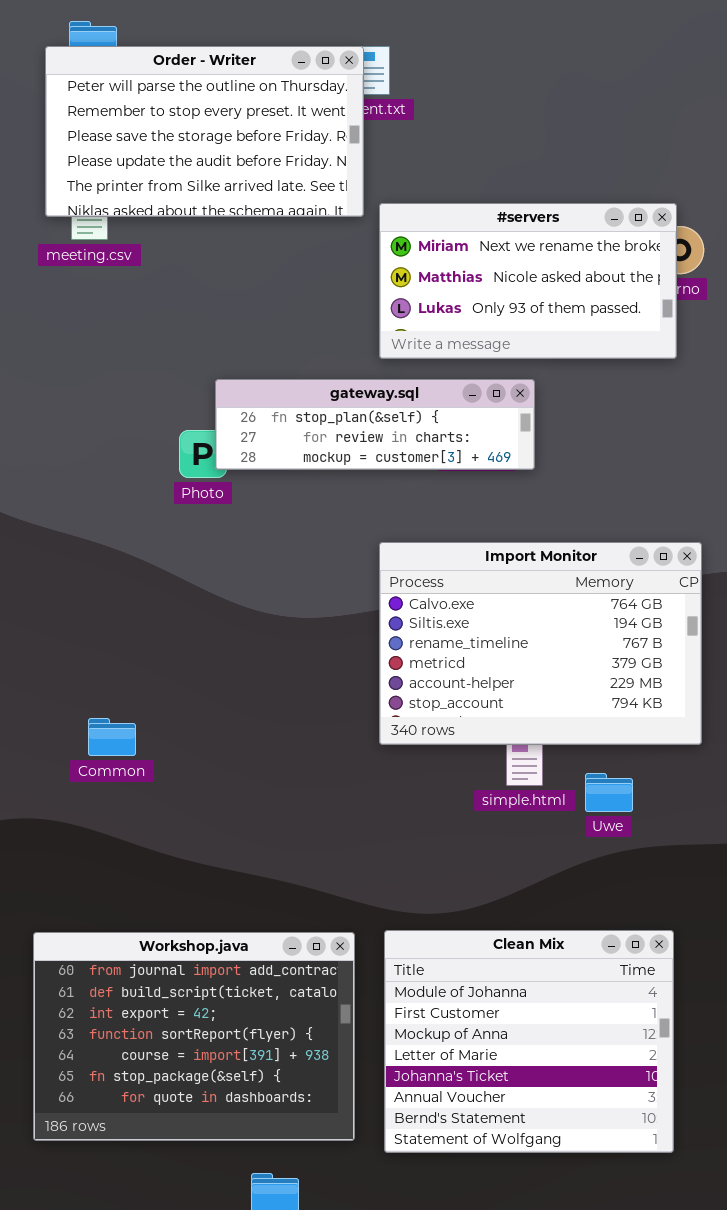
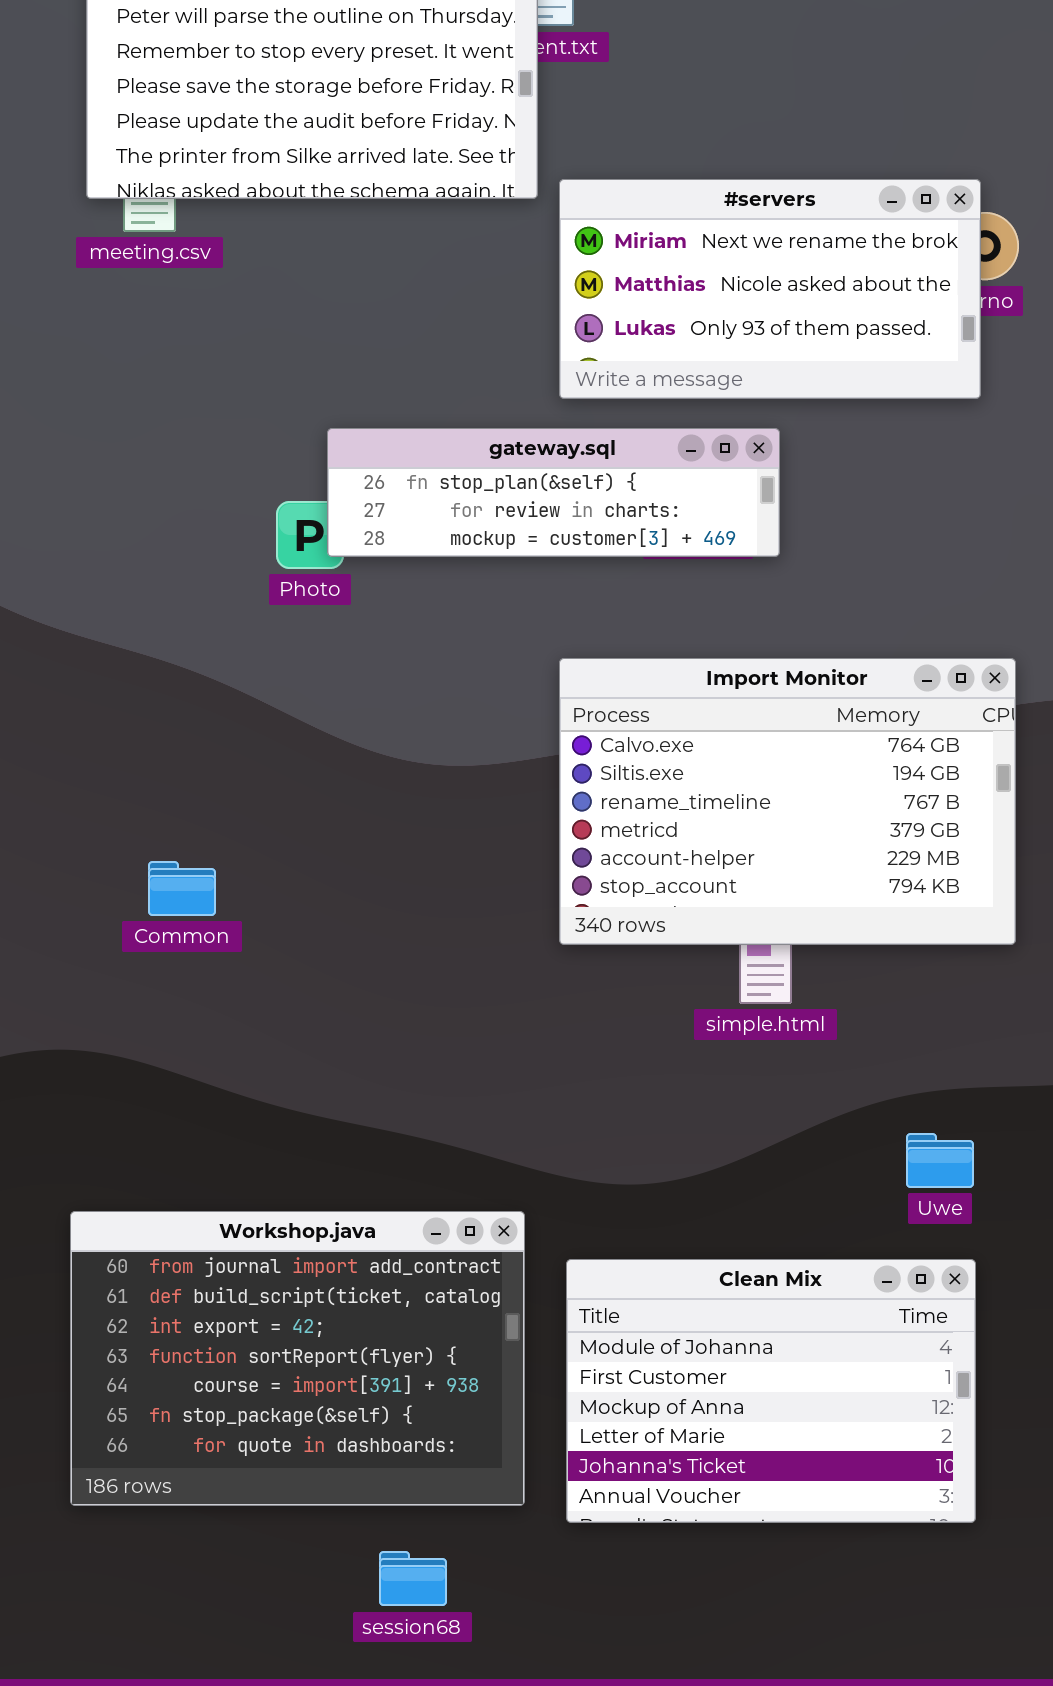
Common: [88,718,136,756] -> [148,861,216,916], moved
Uwe: [585,773,633,812] -> [906,1133,974,1188], moved
Clean Mix: [384,930,674,1153] -> [566,1259,976,1523], resized

